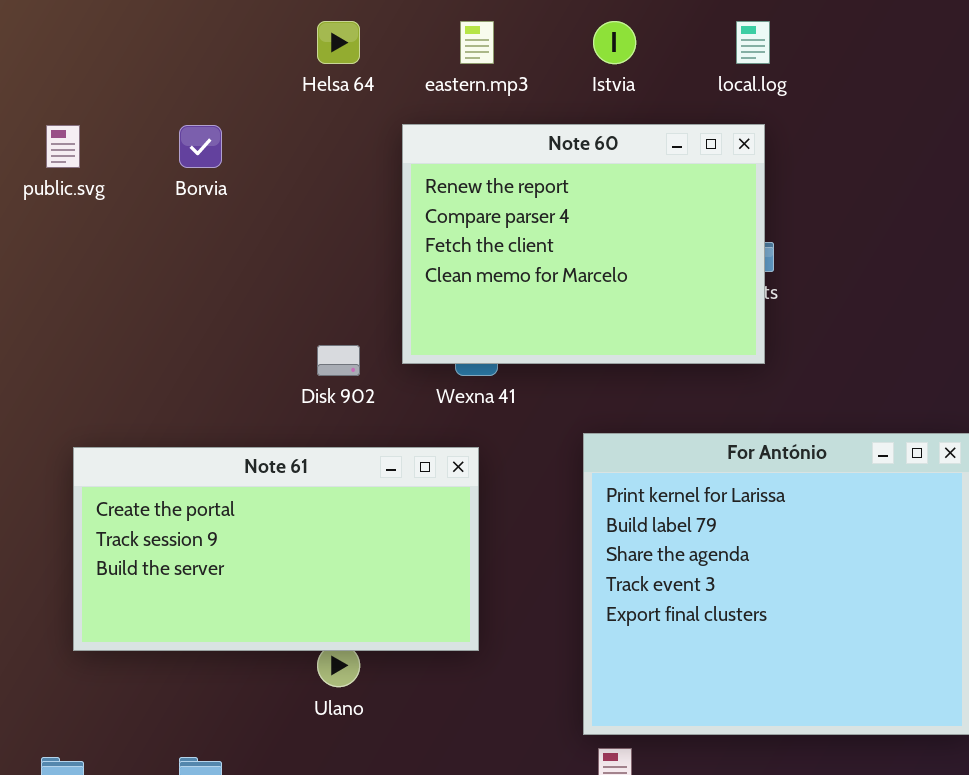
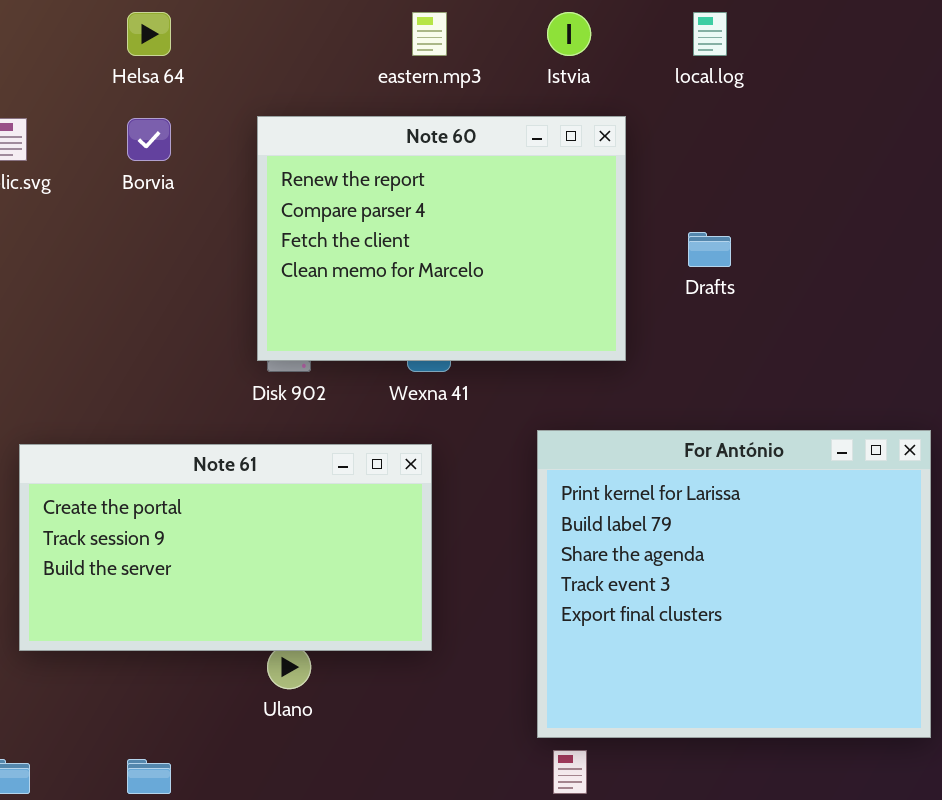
Helsa 64: [317,21,360,64] -> [127,12,171,56], moved
Note 60: [402,124,765,364] -> [257,116,626,361], moved

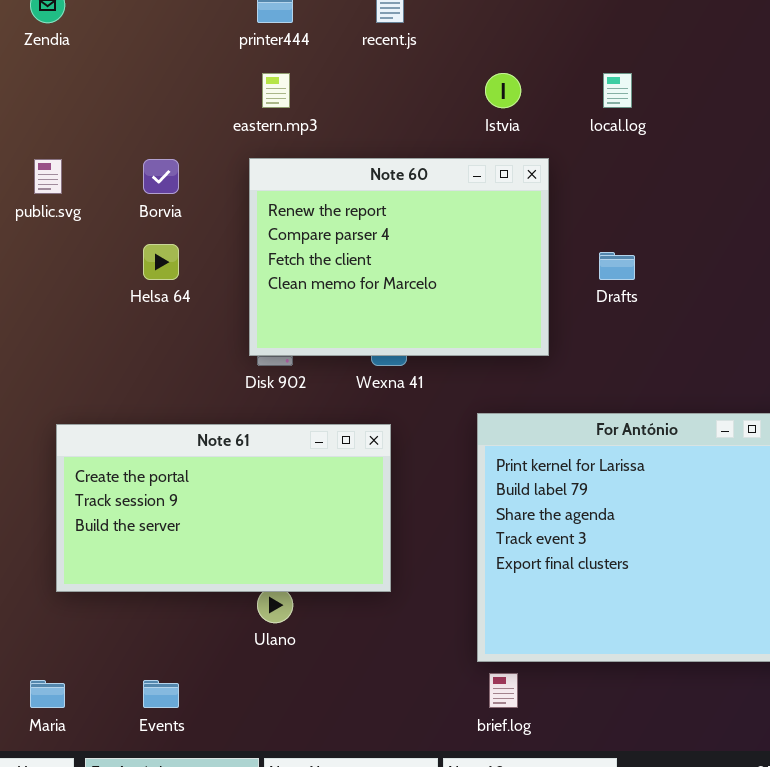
Helsa 64: [127,12,171,56] -> [143,244,179,280], moved
eastern.mp3: [412,12,447,56] -> [262,73,290,108], moved

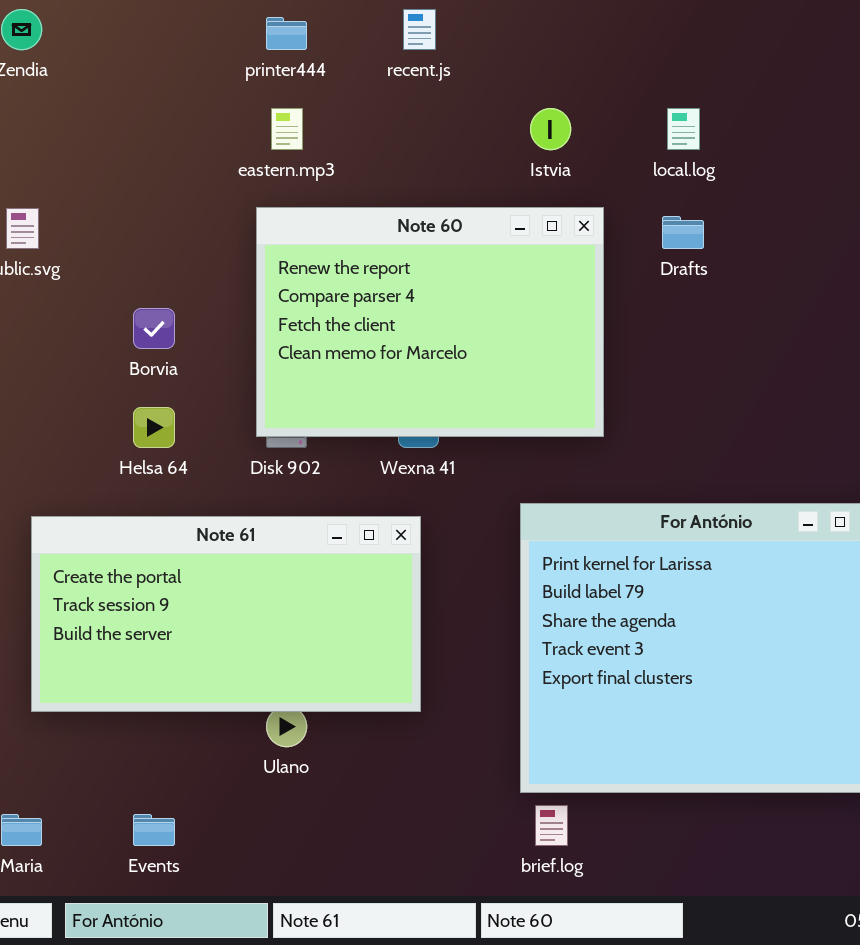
Borvia: [143,159,179,194] -> [133,308,175,349], moved
Helsa 64: [143,244,179,280] -> [133,407,175,448], moved
Drafts: [599,252,635,280] -> [662,216,704,249], moved

